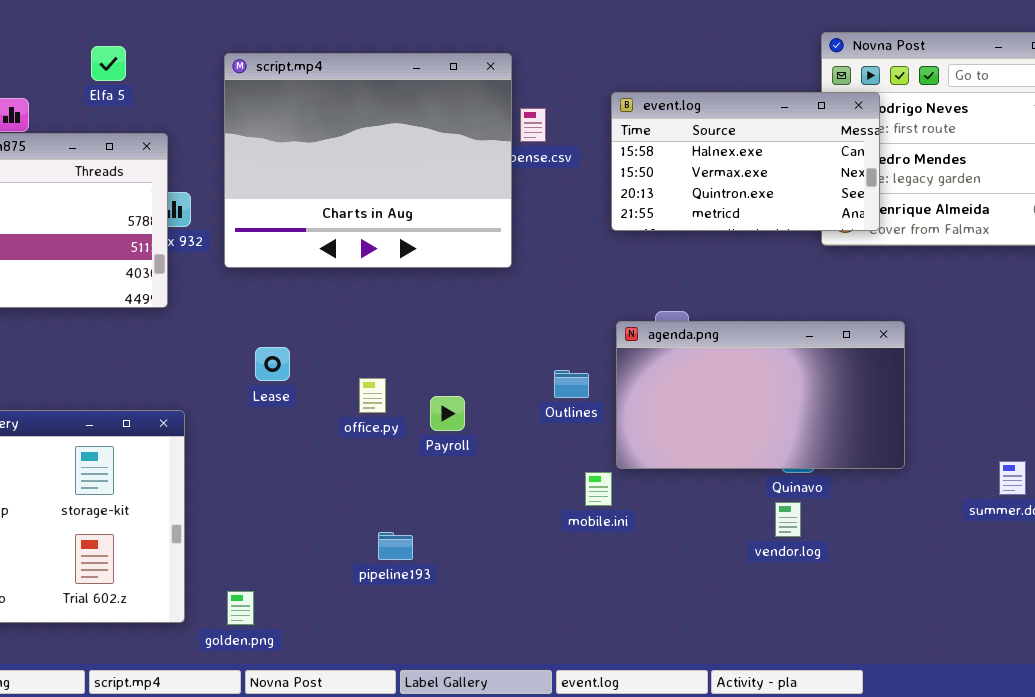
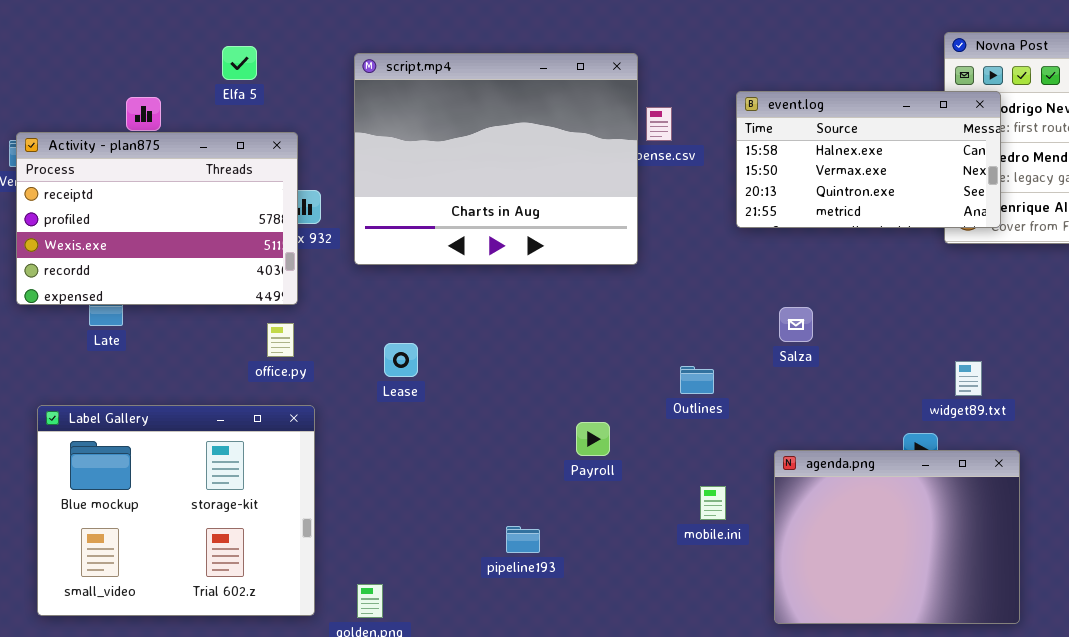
agenda.png: [616,321,905,469] -> [774,450,1020,624], moved, resized
office.py: [359,378,386,413] -> [267,323,294,357], moved
Payroll: [430,396,465,431] -> [576,422,610,456], moved
mobile.ini: [585,472,612,506] -> [700,486,726,520], moved

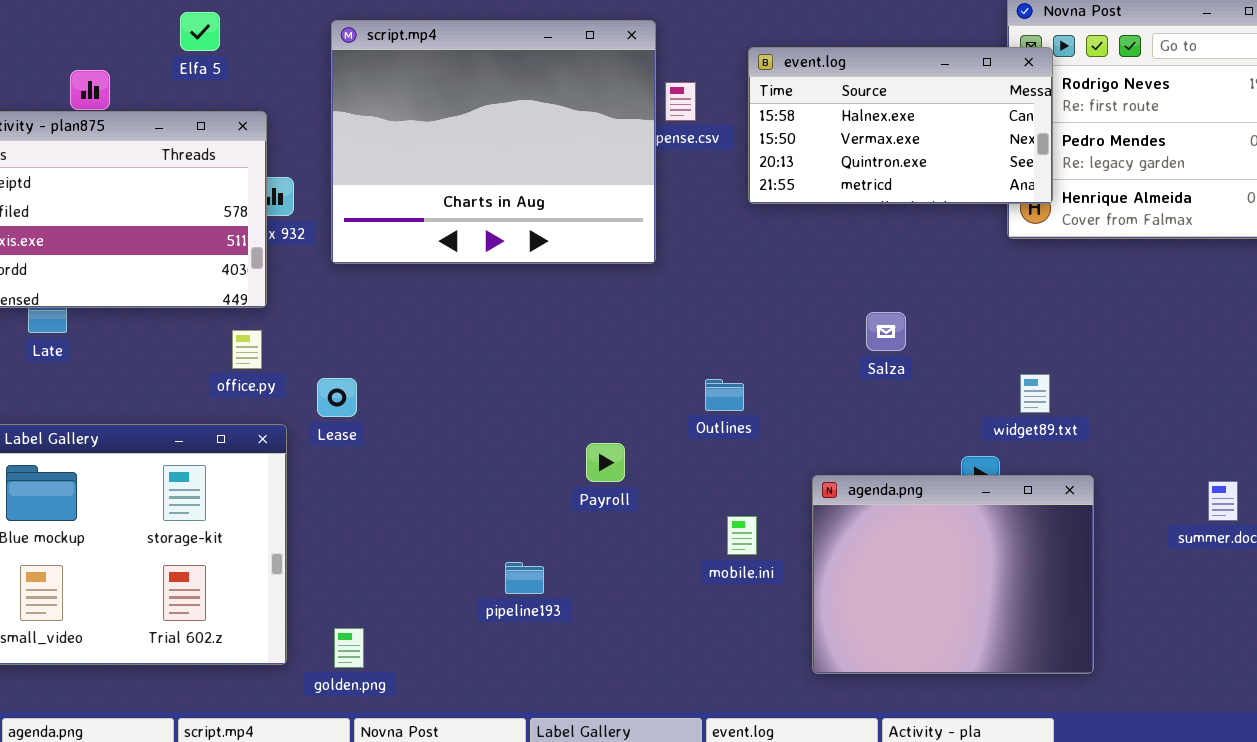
event.log: [736,91,1001,228] -> [748,47,1053,204], moved
Salza: [779,307,813,342] -> [866,312,906,351], moved
Lease: [384,343,418,377] -> [317,378,357,417], moved

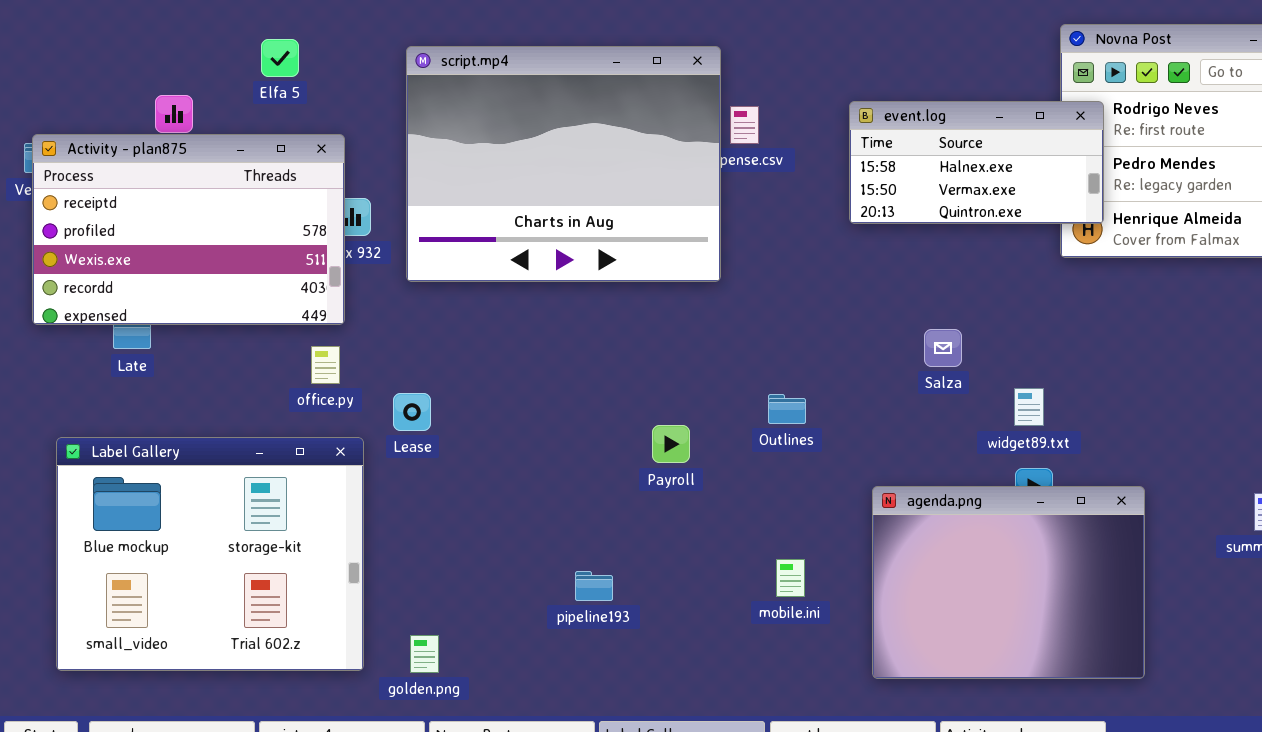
event.log: [748,47,1053,204] -> [849,101,1104,224], resized
widget89.txt: [1020,374,1050,413] -> [1014,388,1044,426], moved
Payroll: [586,443,625,482] -> [652,425,690,463], moved
mobile.ini: [727,516,757,555] -> [776,559,805,597], moved

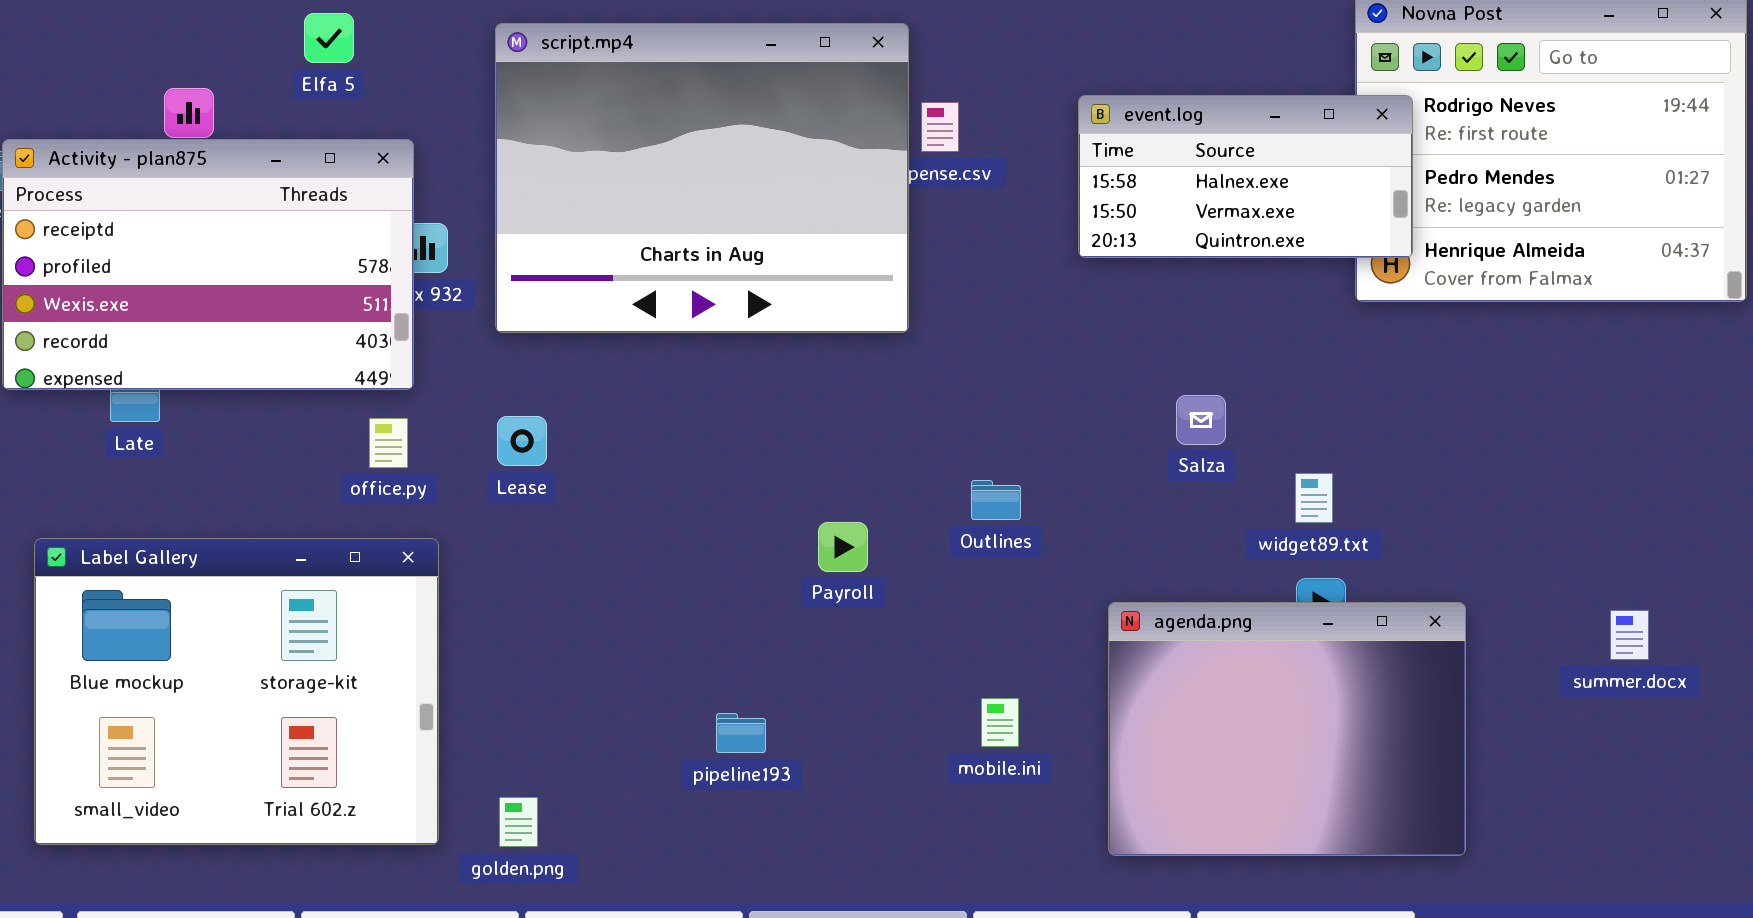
Lease: [393,393,431,431] -> [497,416,547,466], moved

